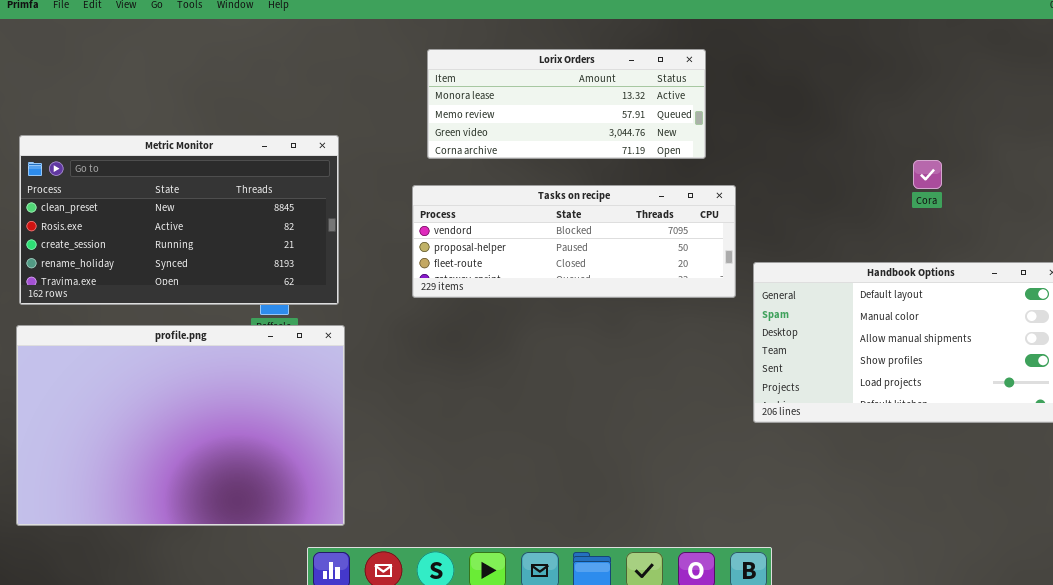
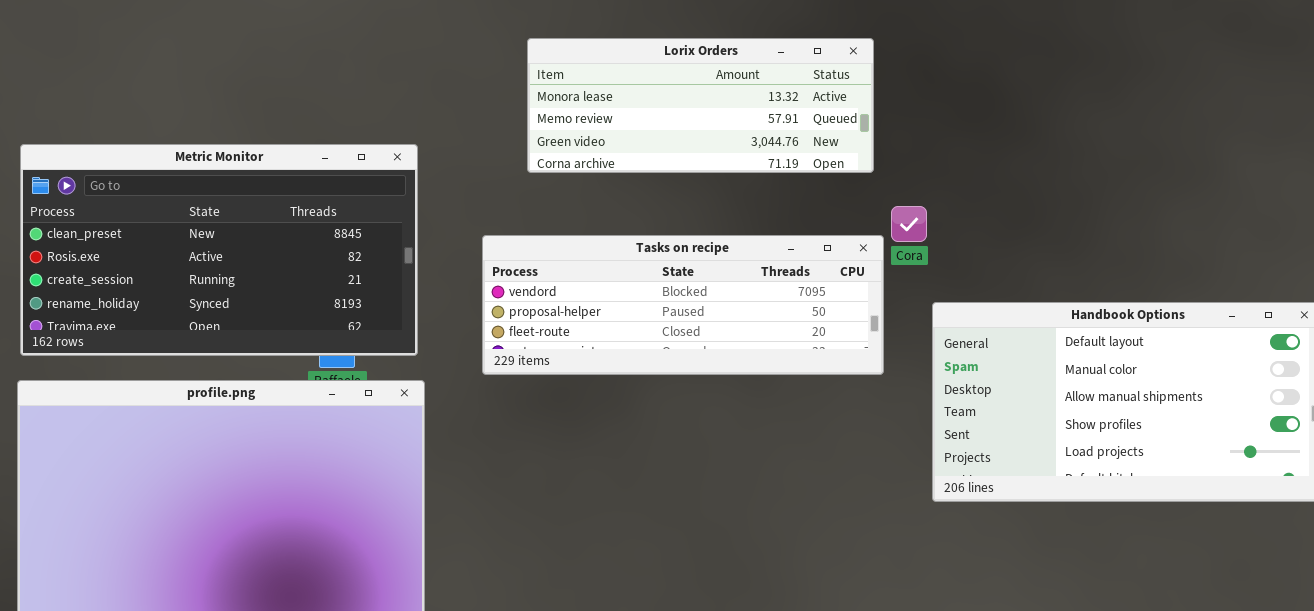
Cora: [913,160,942,189] -> [891,206,927,242], moved
Tasks on recipe: [412,185,736,298] -> [482,235,884,375], moved

